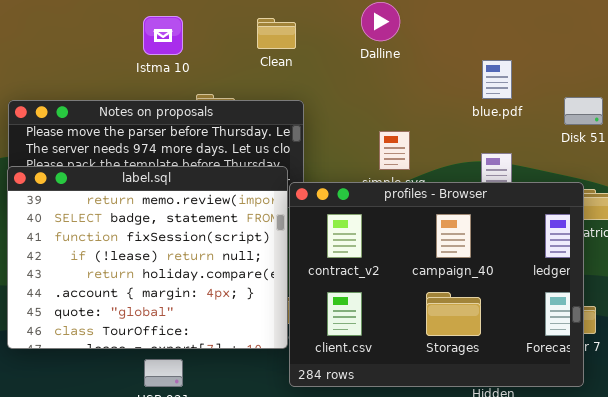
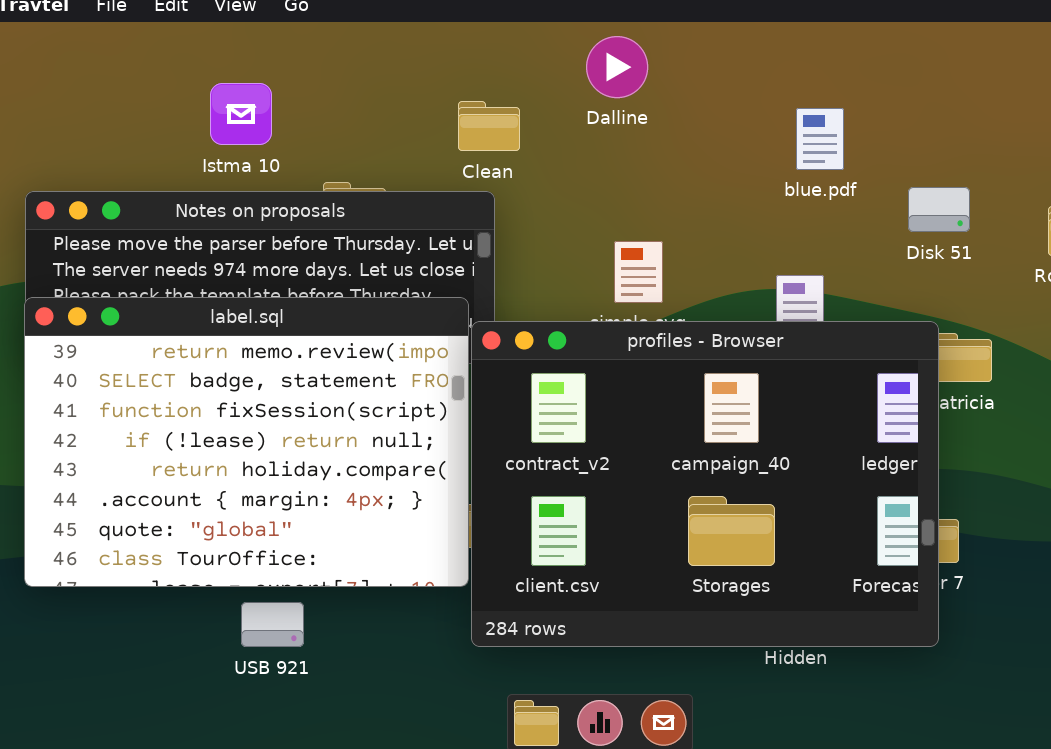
Istma 10: [143,16,183,55] -> [210,83,272,145], moved
Clean: [257,18,296,49] -> [458,101,520,151], moved
blue.pdf: [482,60,512,99] -> [796,108,844,170], moved

